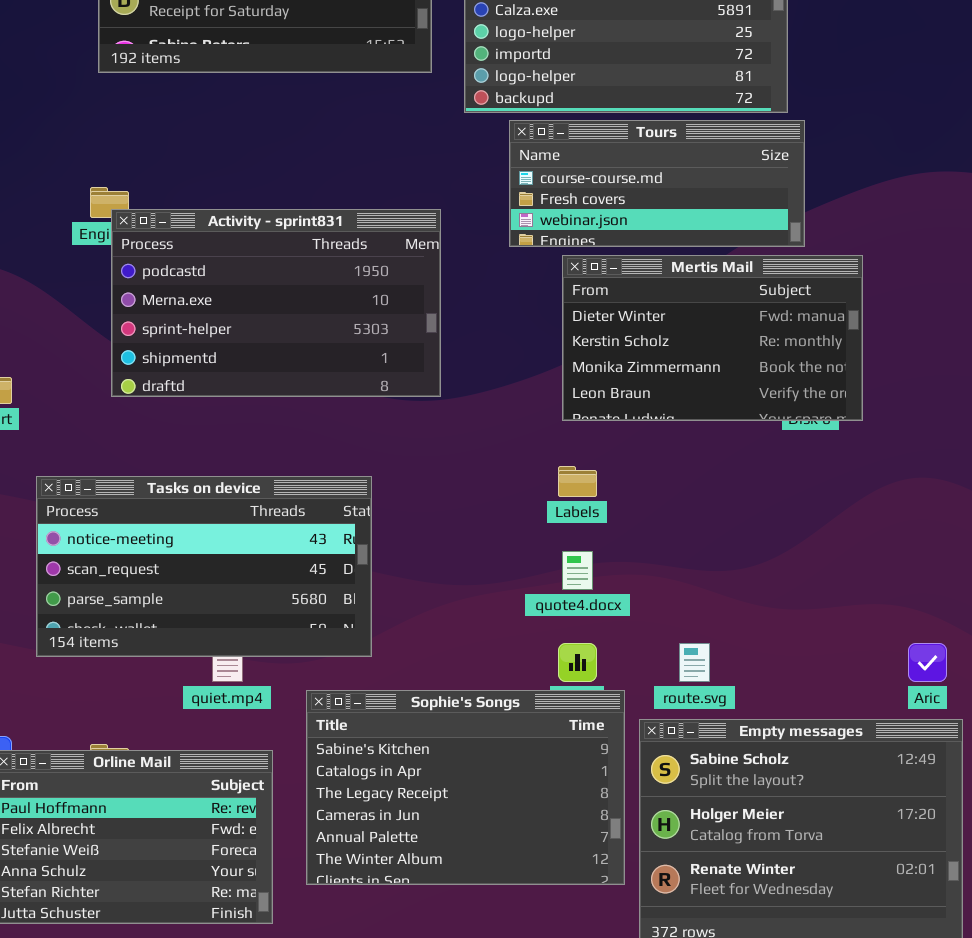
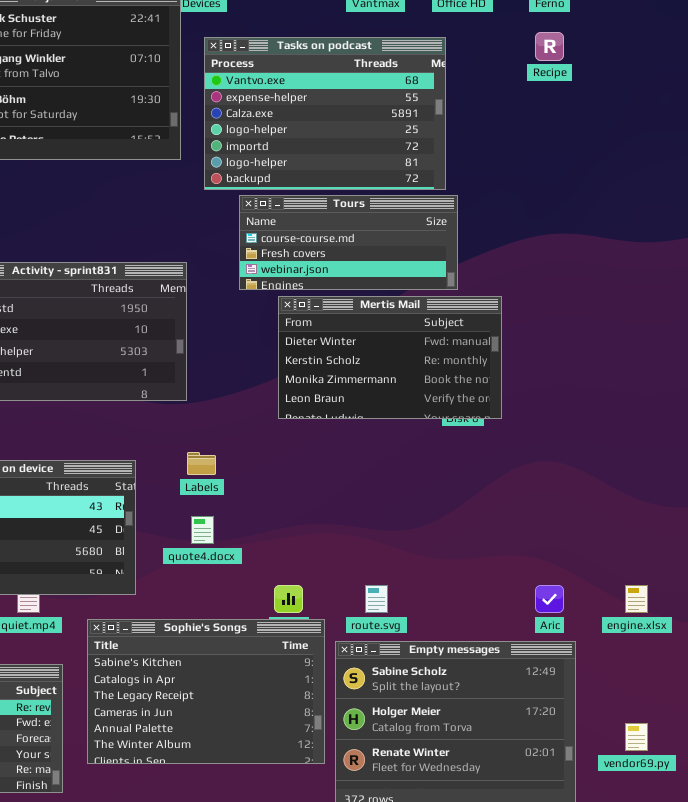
Labels: [558,466,597,497] -> [187,452,216,475], moved
quote4.docx: [562,551,593,590] -> [191,516,214,544], moved

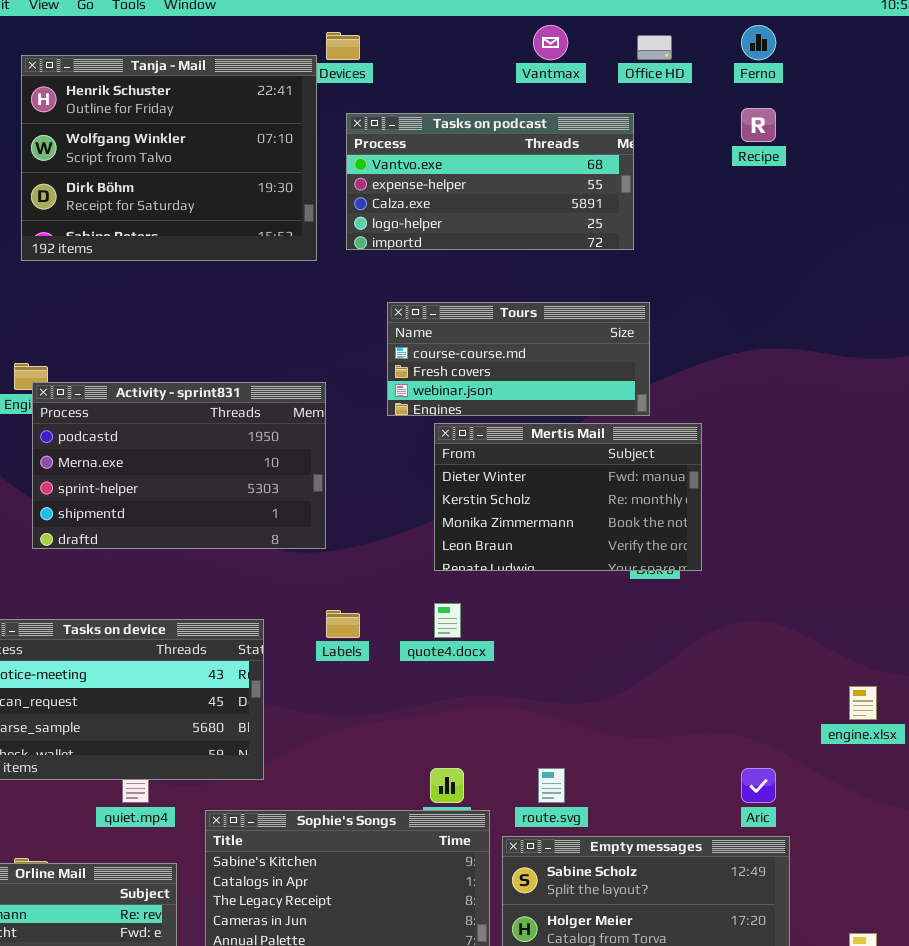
Tasks on podcast: [204,37,446,190] -> [346,113,634,250], resized
quote4.docx: [191,516,214,544] -> [434,603,461,638], moved
engine.xlsx: [625,585,648,613] -> [849,686,877,720], moved

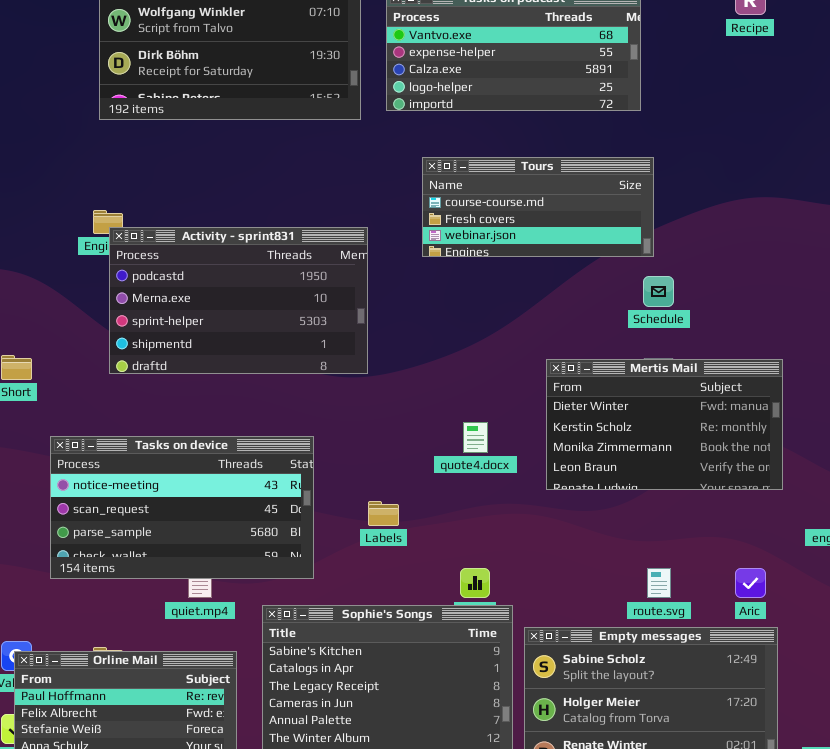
Mertis Mail: [434,423,702,571] -> [546,359,783,490], moved
Labels: [326,610,360,638] -> [368,501,399,526], moved
route.svg: [538,768,565,803] -> [647,568,671,598], moved

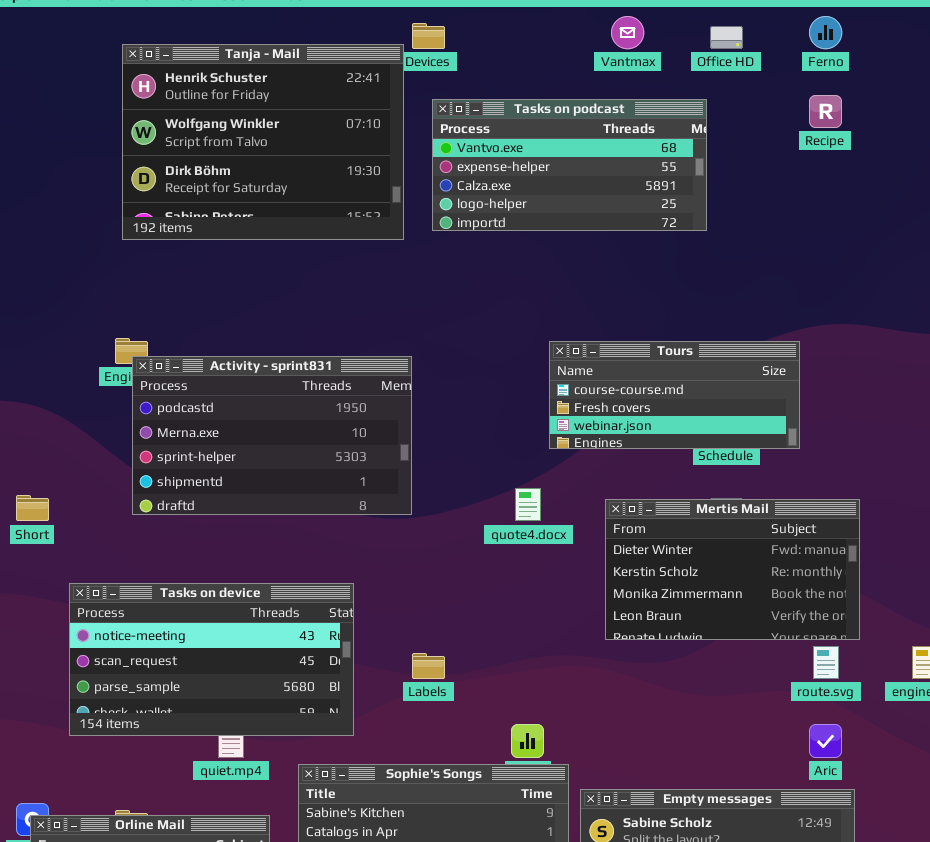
Tours: [422,157,654,257] -> [549,341,800,449], moved
quote4.docx: [463,422,488,453] -> [515,488,541,521], moved
route.svg: [647,568,671,598] -> [813,646,839,679], moved

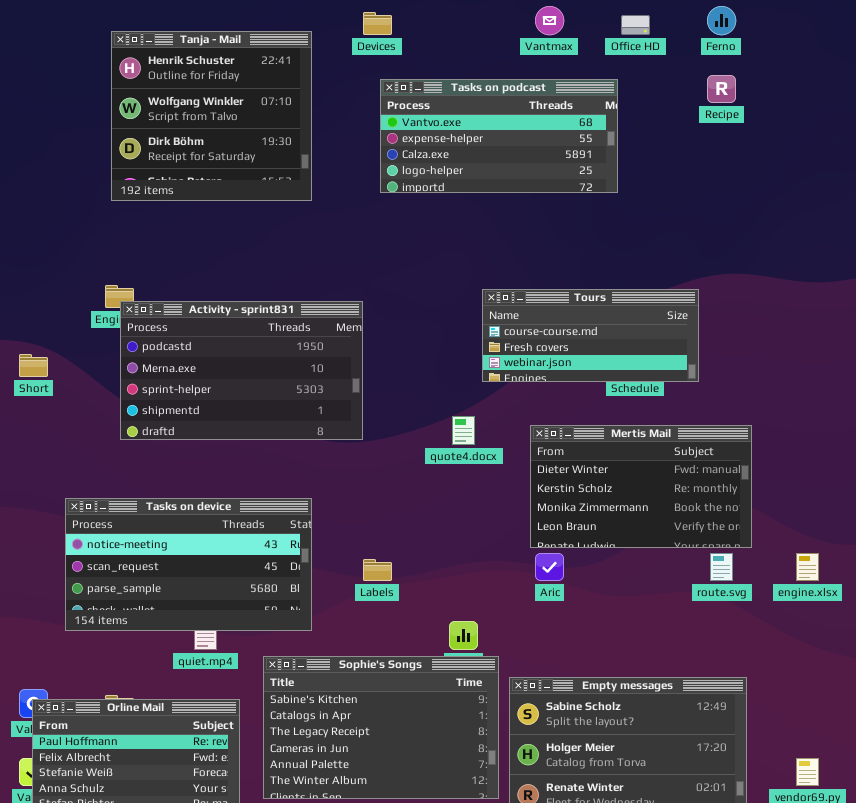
Tanja - Mail: [122,44,404,240] -> [111,31,312,201], resized
Short: [16,495,49,521] -> [19,354,48,377], moved
Aric: [809,724,842,758] -> [535,553,564,581], moved

